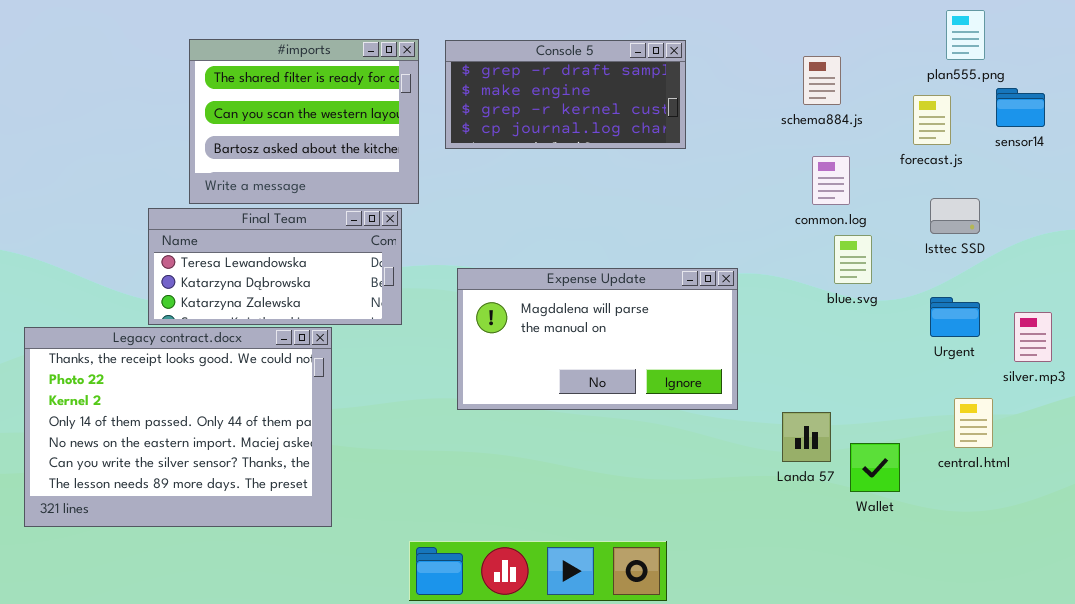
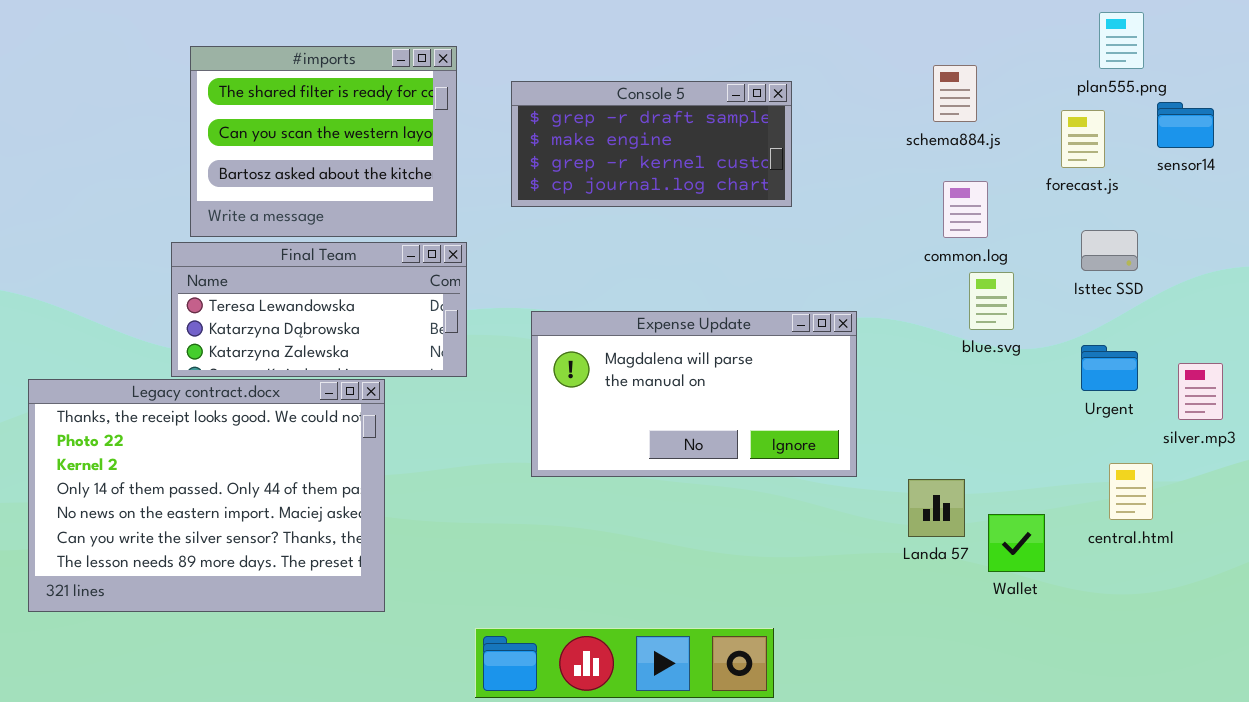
#imports: [189,39,419,204] -> [190,46,457,237], moved
Console 5: [445,40,686,149] -> [511,81,792,207], moved

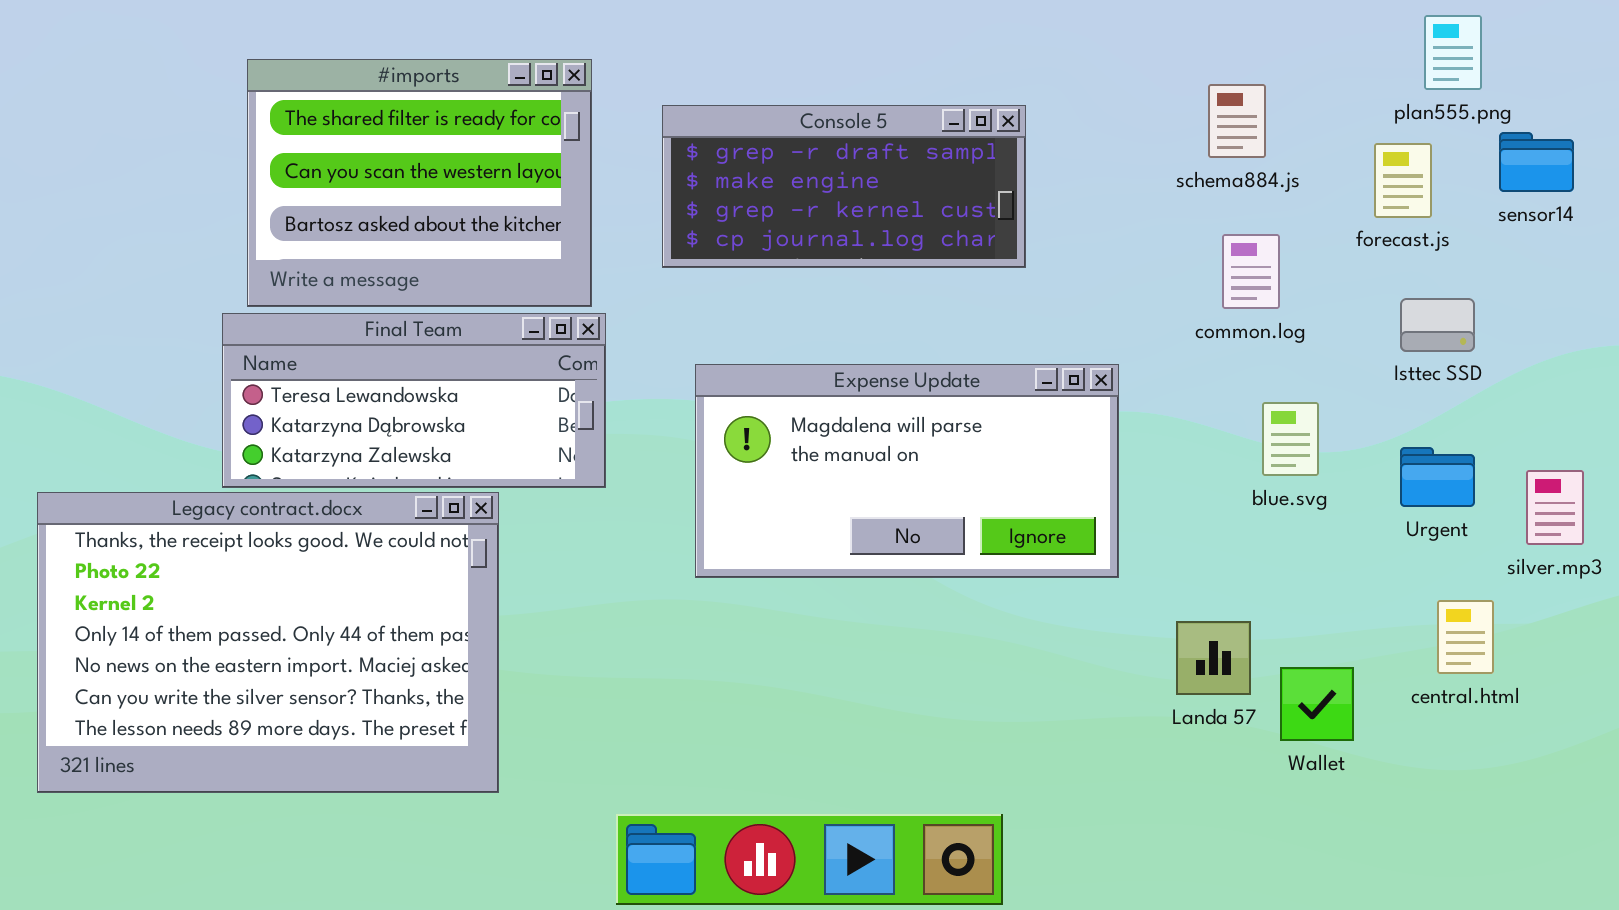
blue.svg: [969,272,1014,330] -> [1262,402,1319,476], moved
Expense Update: [531,311,857,477] -> [695,364,1119,578], moved

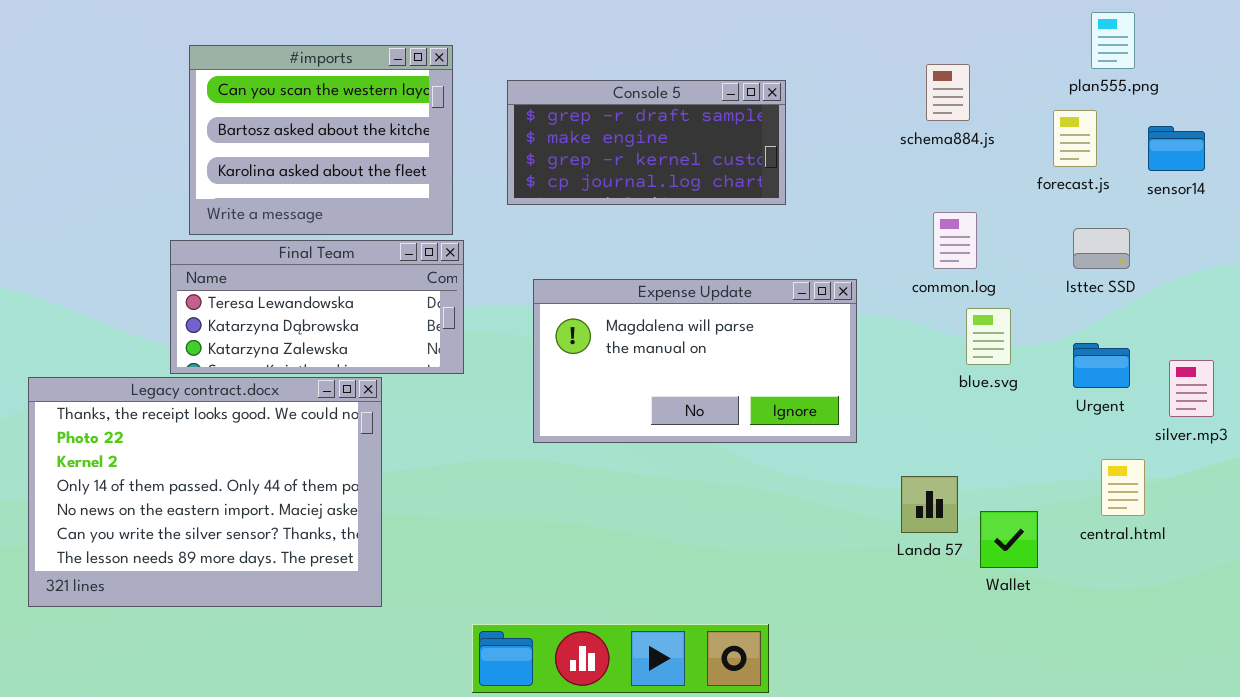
#imports: [247,59,592,307] -> [189,45,453,235], scrolled down 1 row
sensor14: [1499,132,1574,192] -> [1148,126,1205,171], moved
common.log: [1222,234,1280,309] -> [933,212,977,269], moved

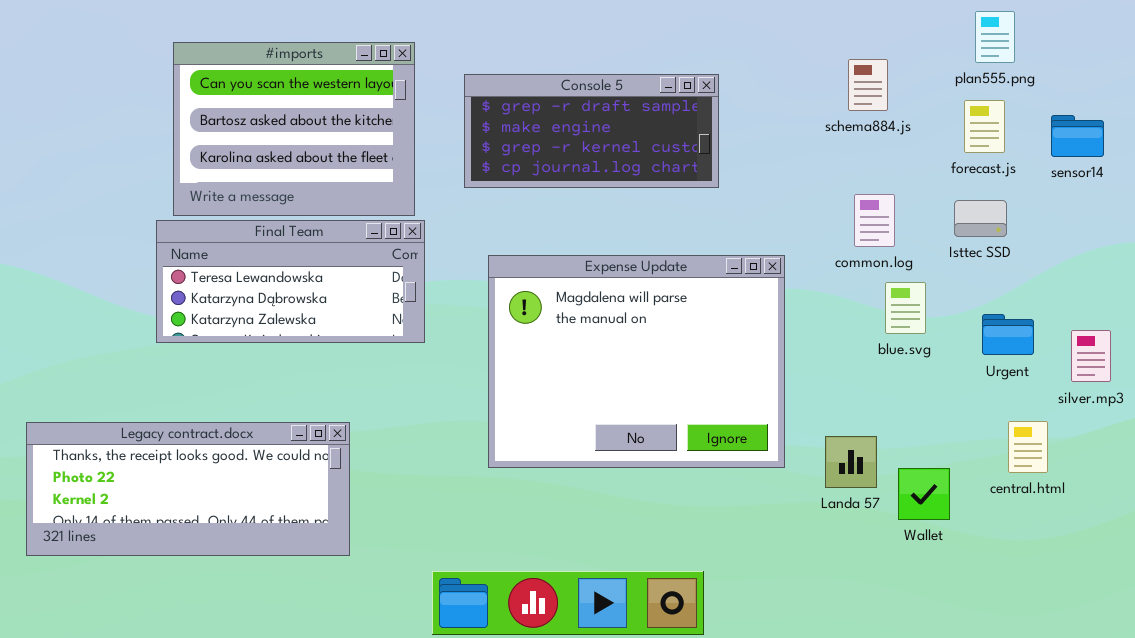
plan555.png: [1091,12,1135,69] -> [975,11,1015,63], moved
Isttec SSD: [1073,228,1130,269] -> [954,200,1007,237], moved
Expense Update: [533,279,857,443] -> [488,255,785,468], resized
Legacy contract.docx: [28,377,382,607] -> [26,422,350,556], resized

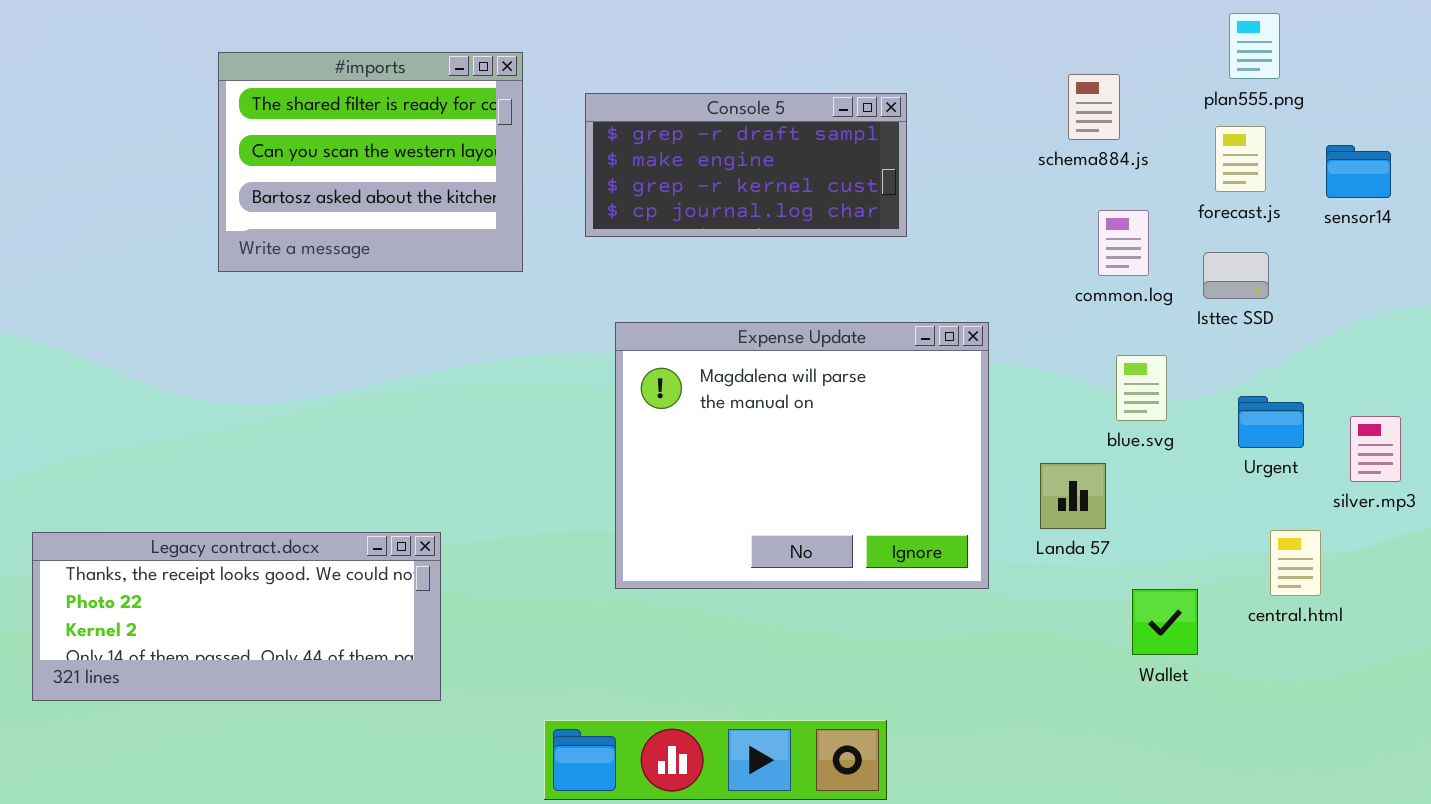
#imports: [173,42,415,216] -> [218,52,523,272], scrolled up 1 row
common.log: [854,194,895,247] -> [1098,210,1149,276], moved
Final Team: [156,220,425,343] -> none, closed
Landa 57: [825,436,877,488] -> [1040,463,1106,529], moved

